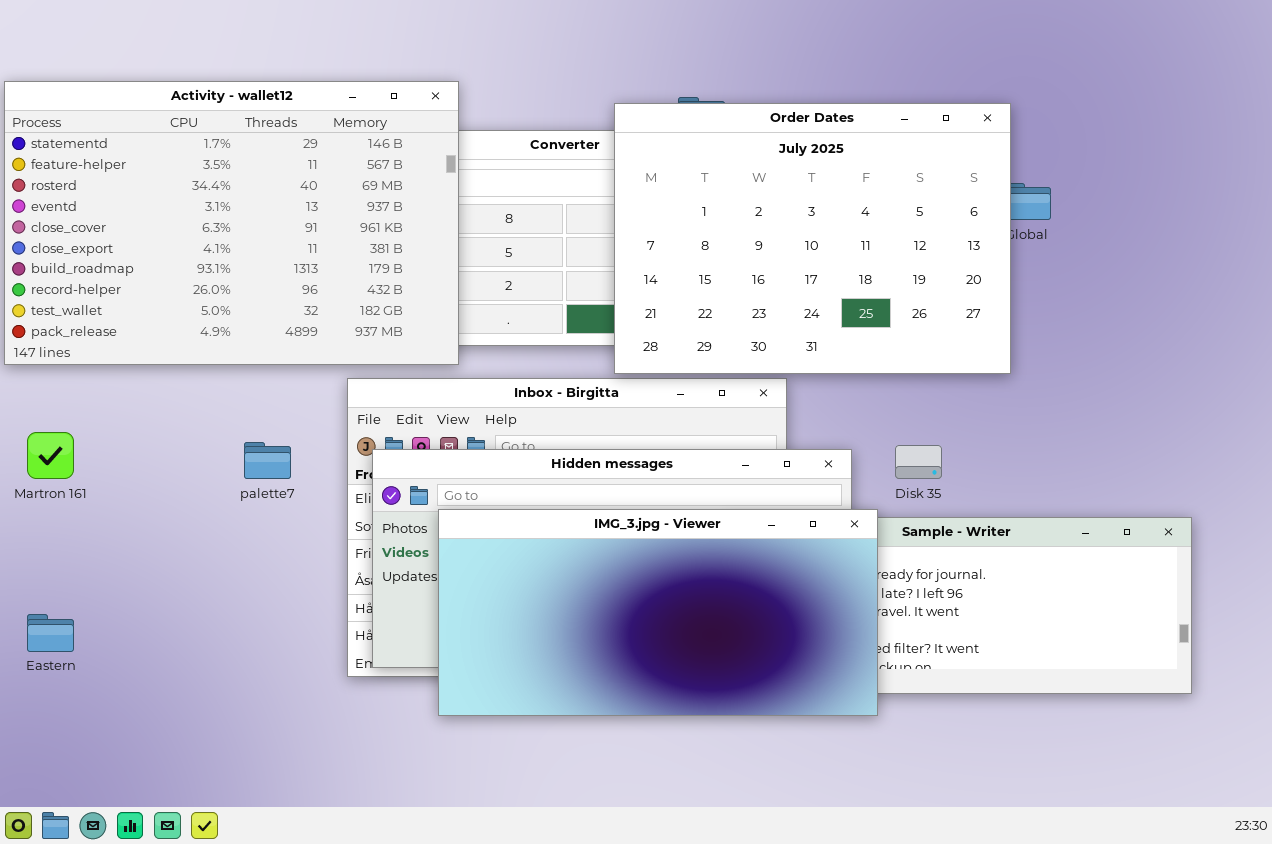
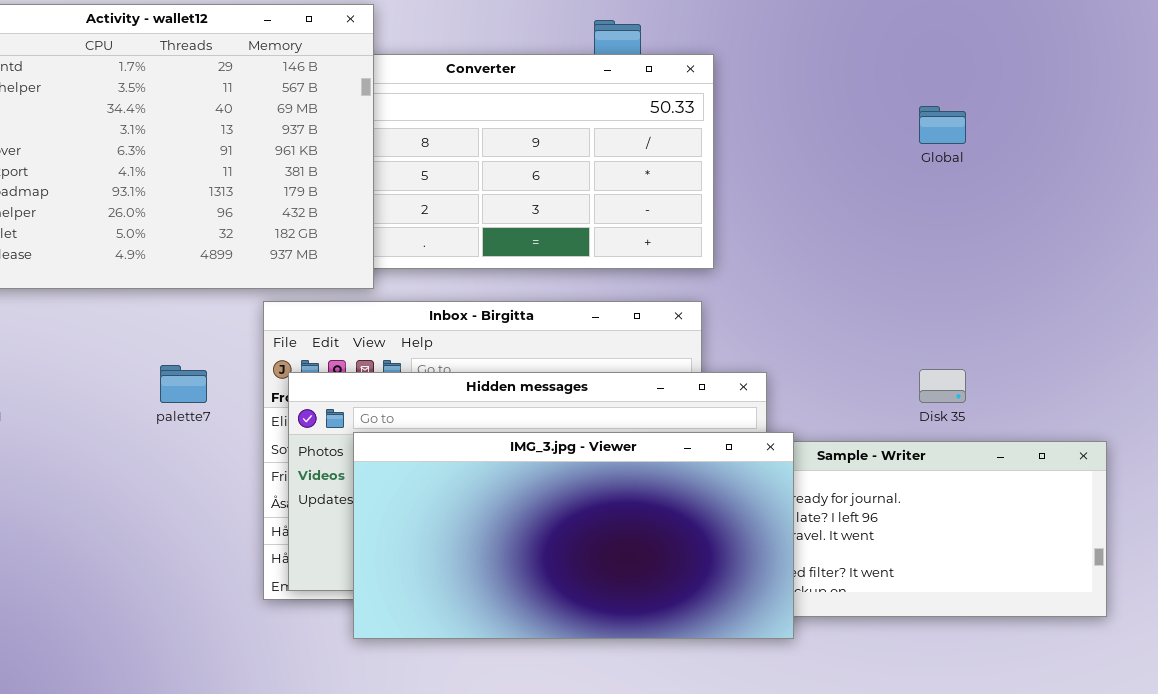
Order Dates: [614,103,1011,374] -> none, closed
Disk 35: [895,445,942,479] -> [919,369,966,403], moved

